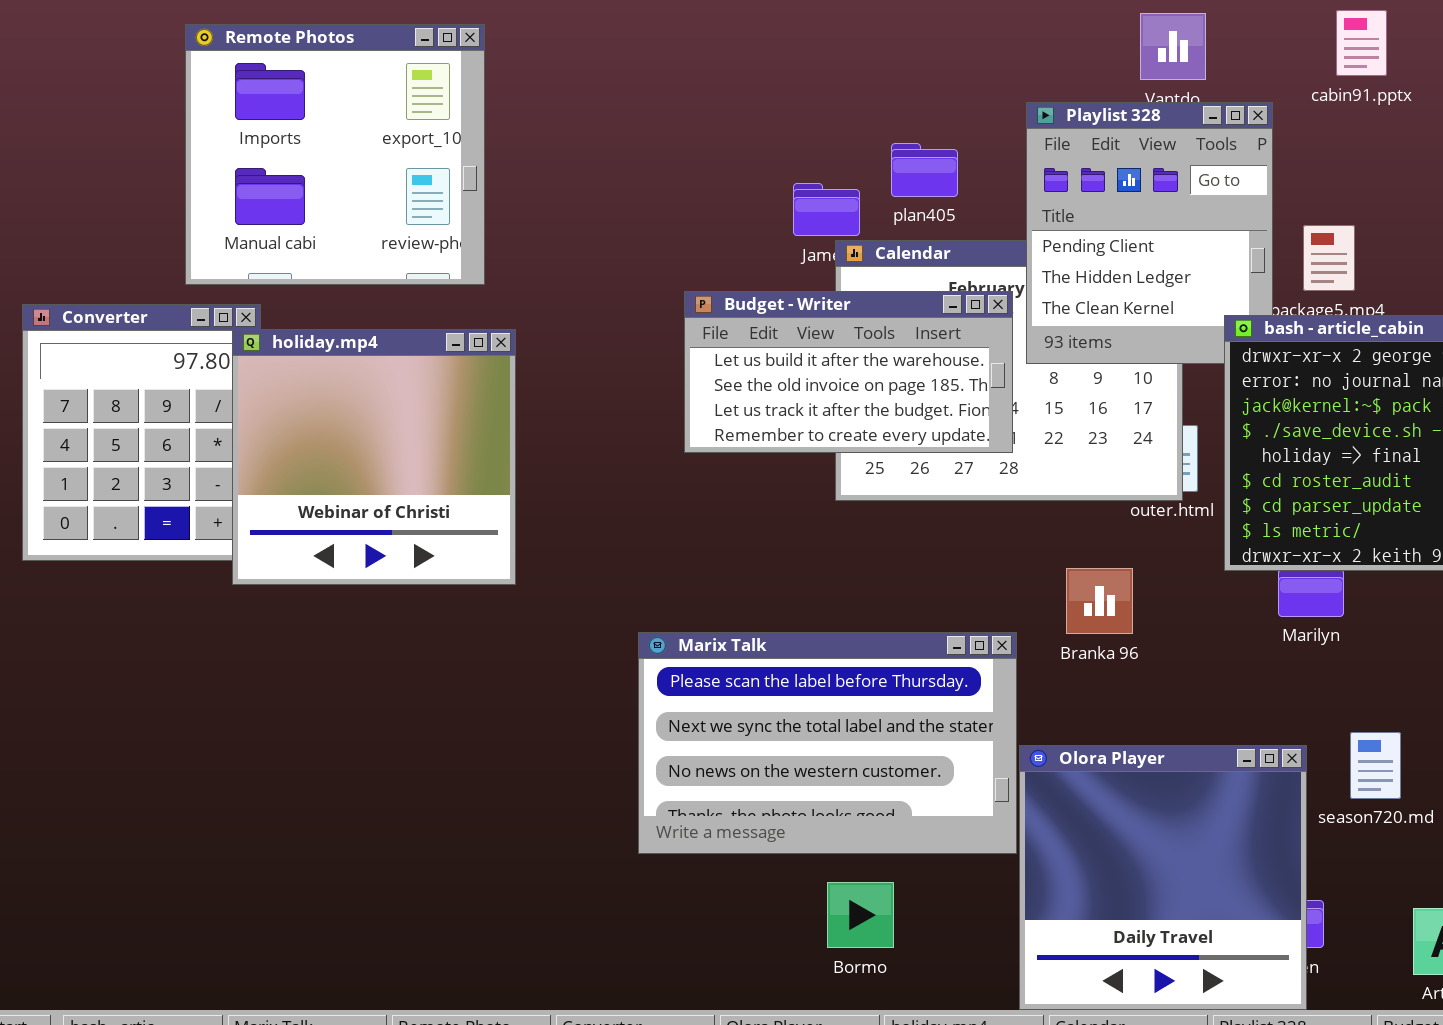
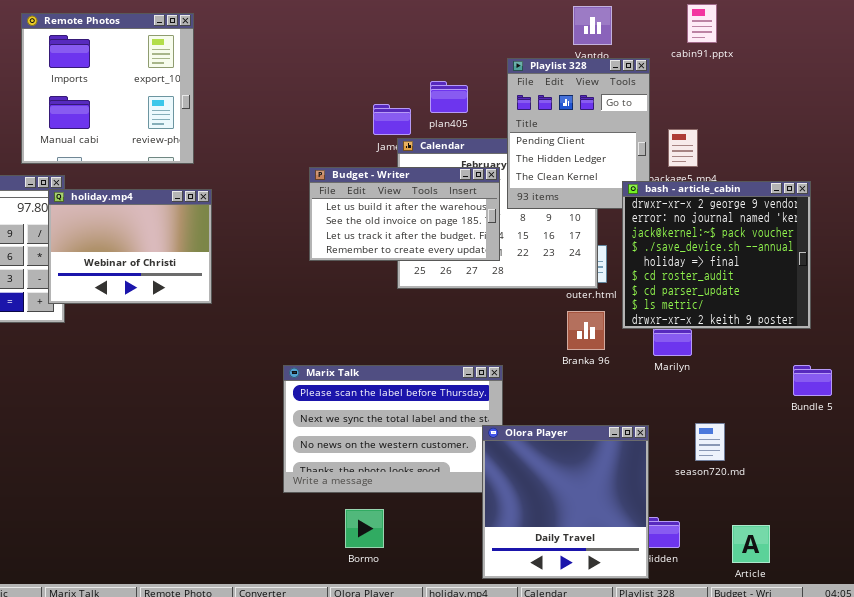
holiday.mp4: [232,329,516,585] -> [48,189,212,304], resized
Branka 96: [1066,568,1133,634] -> [567,311,605,350], moved
Olora Player: [1019,745,1307,1010] -> [482,425,649,579], moved
Bormo: [827,882,894,948] -> [345,509,384,548], moved

